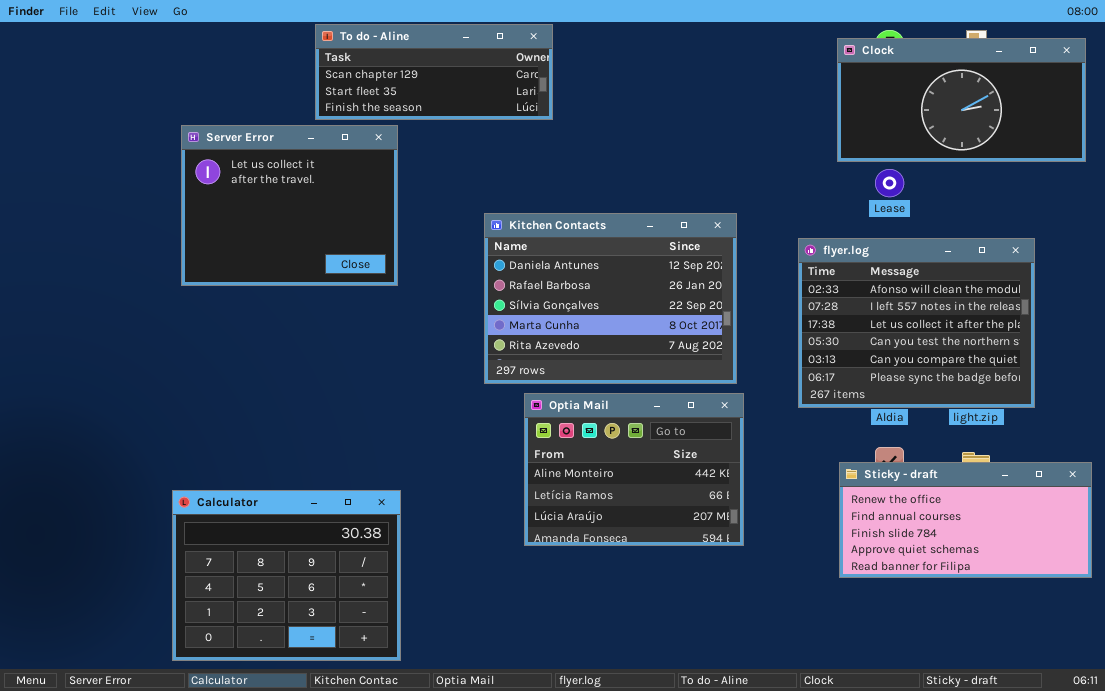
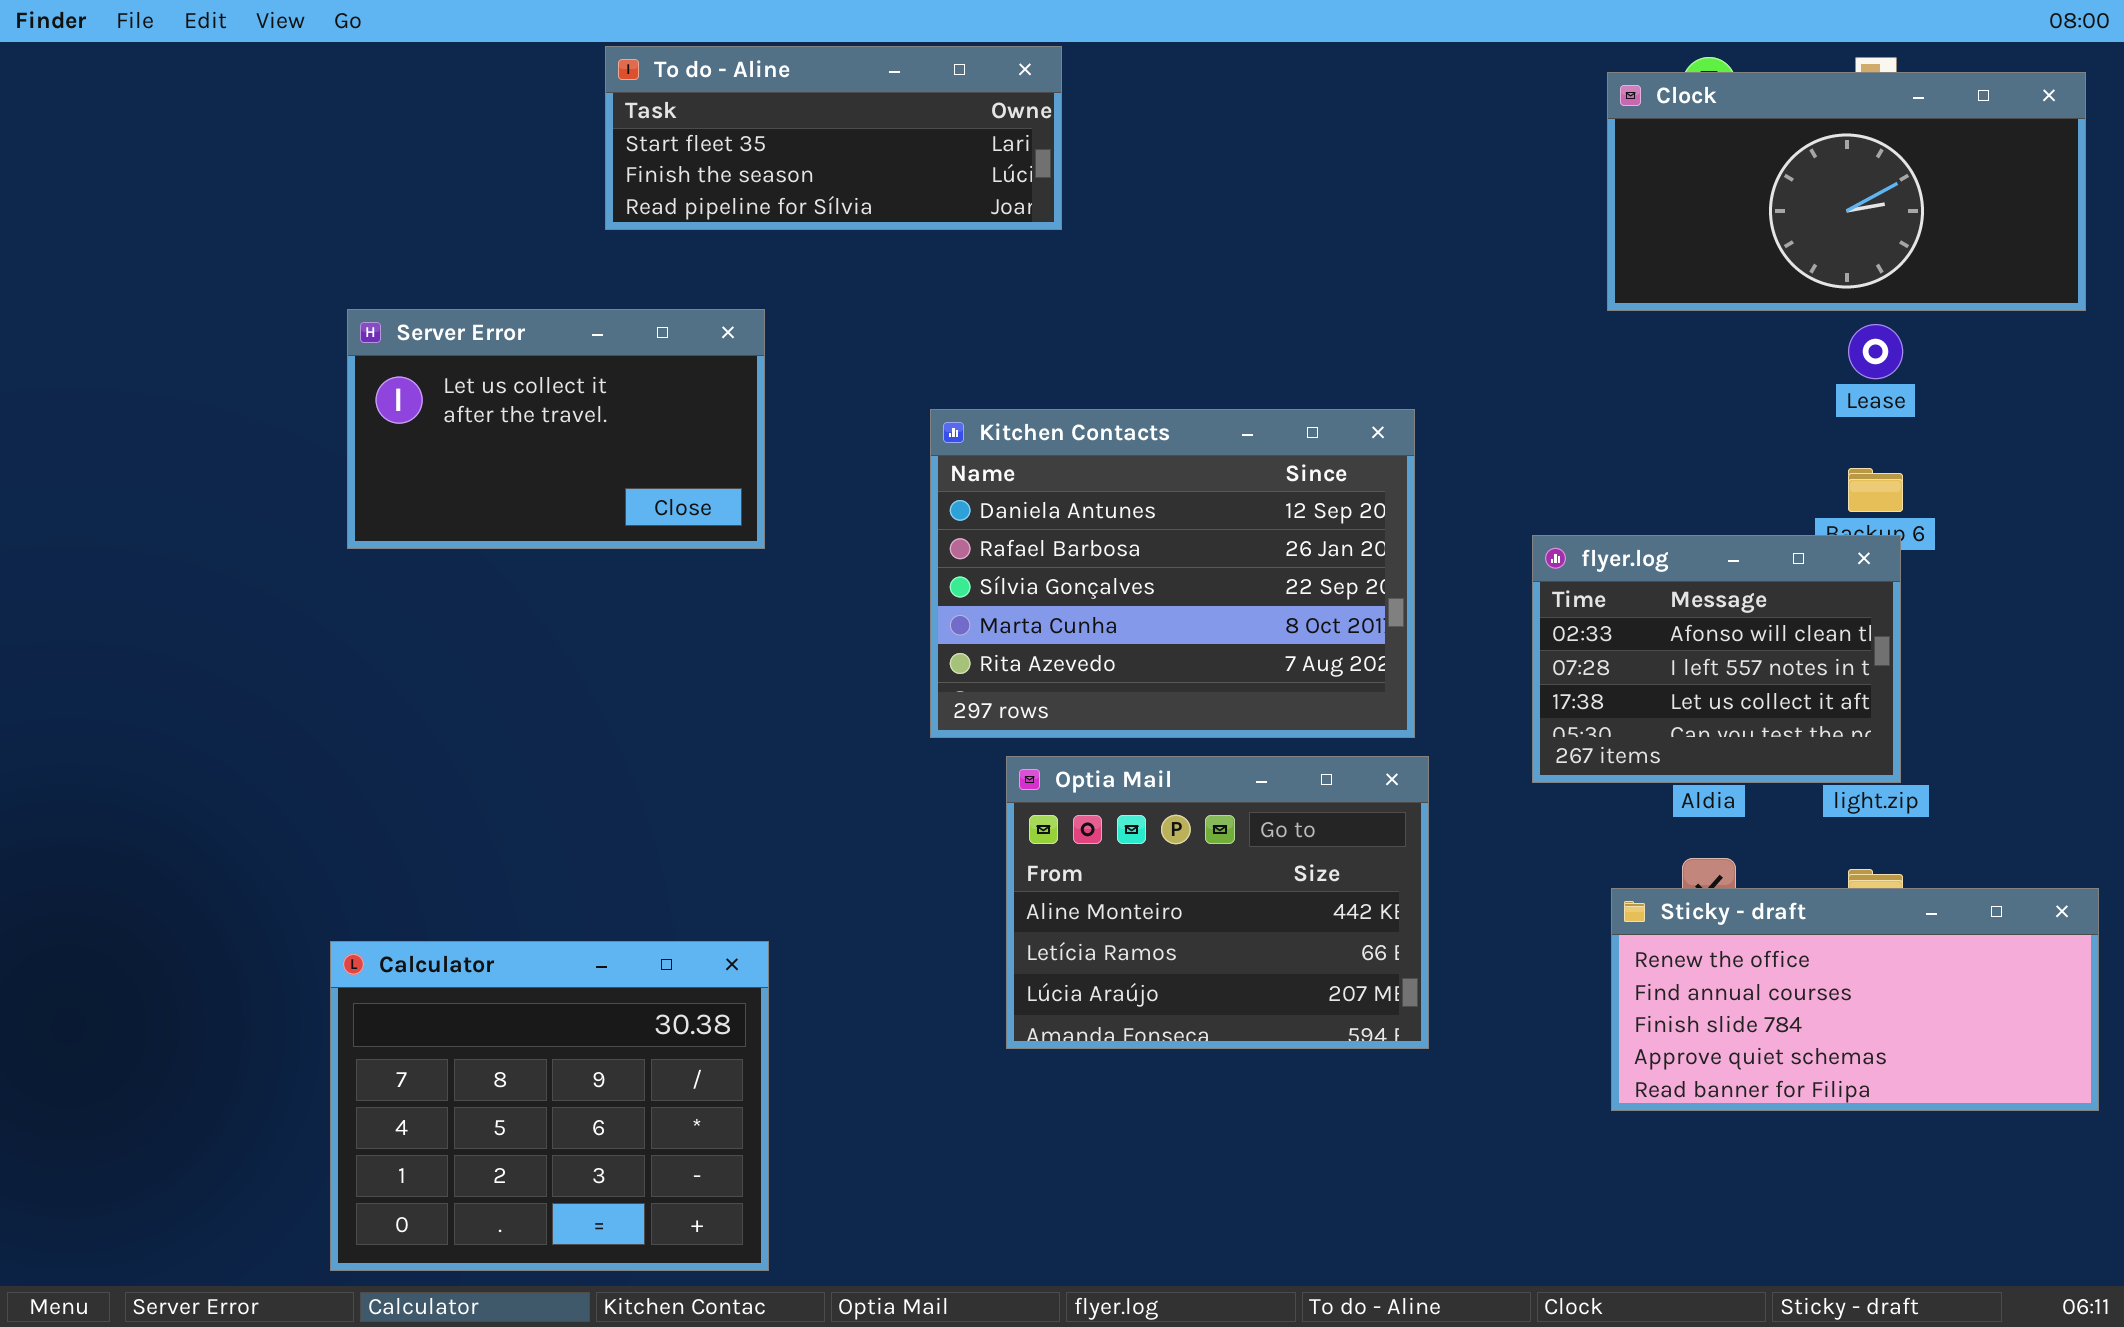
To do - Aline: [315,24,553,120] -> [605,46,1062,230], scrolled down 1 row
Server Error: [181,125,398,286] -> [347,309,765,549], resized
Lease: [875,169,904,197] -> [1848,324,1903,379], moved
flyer.log: [798,238,1035,408] -> [1532,535,1901,783], resized

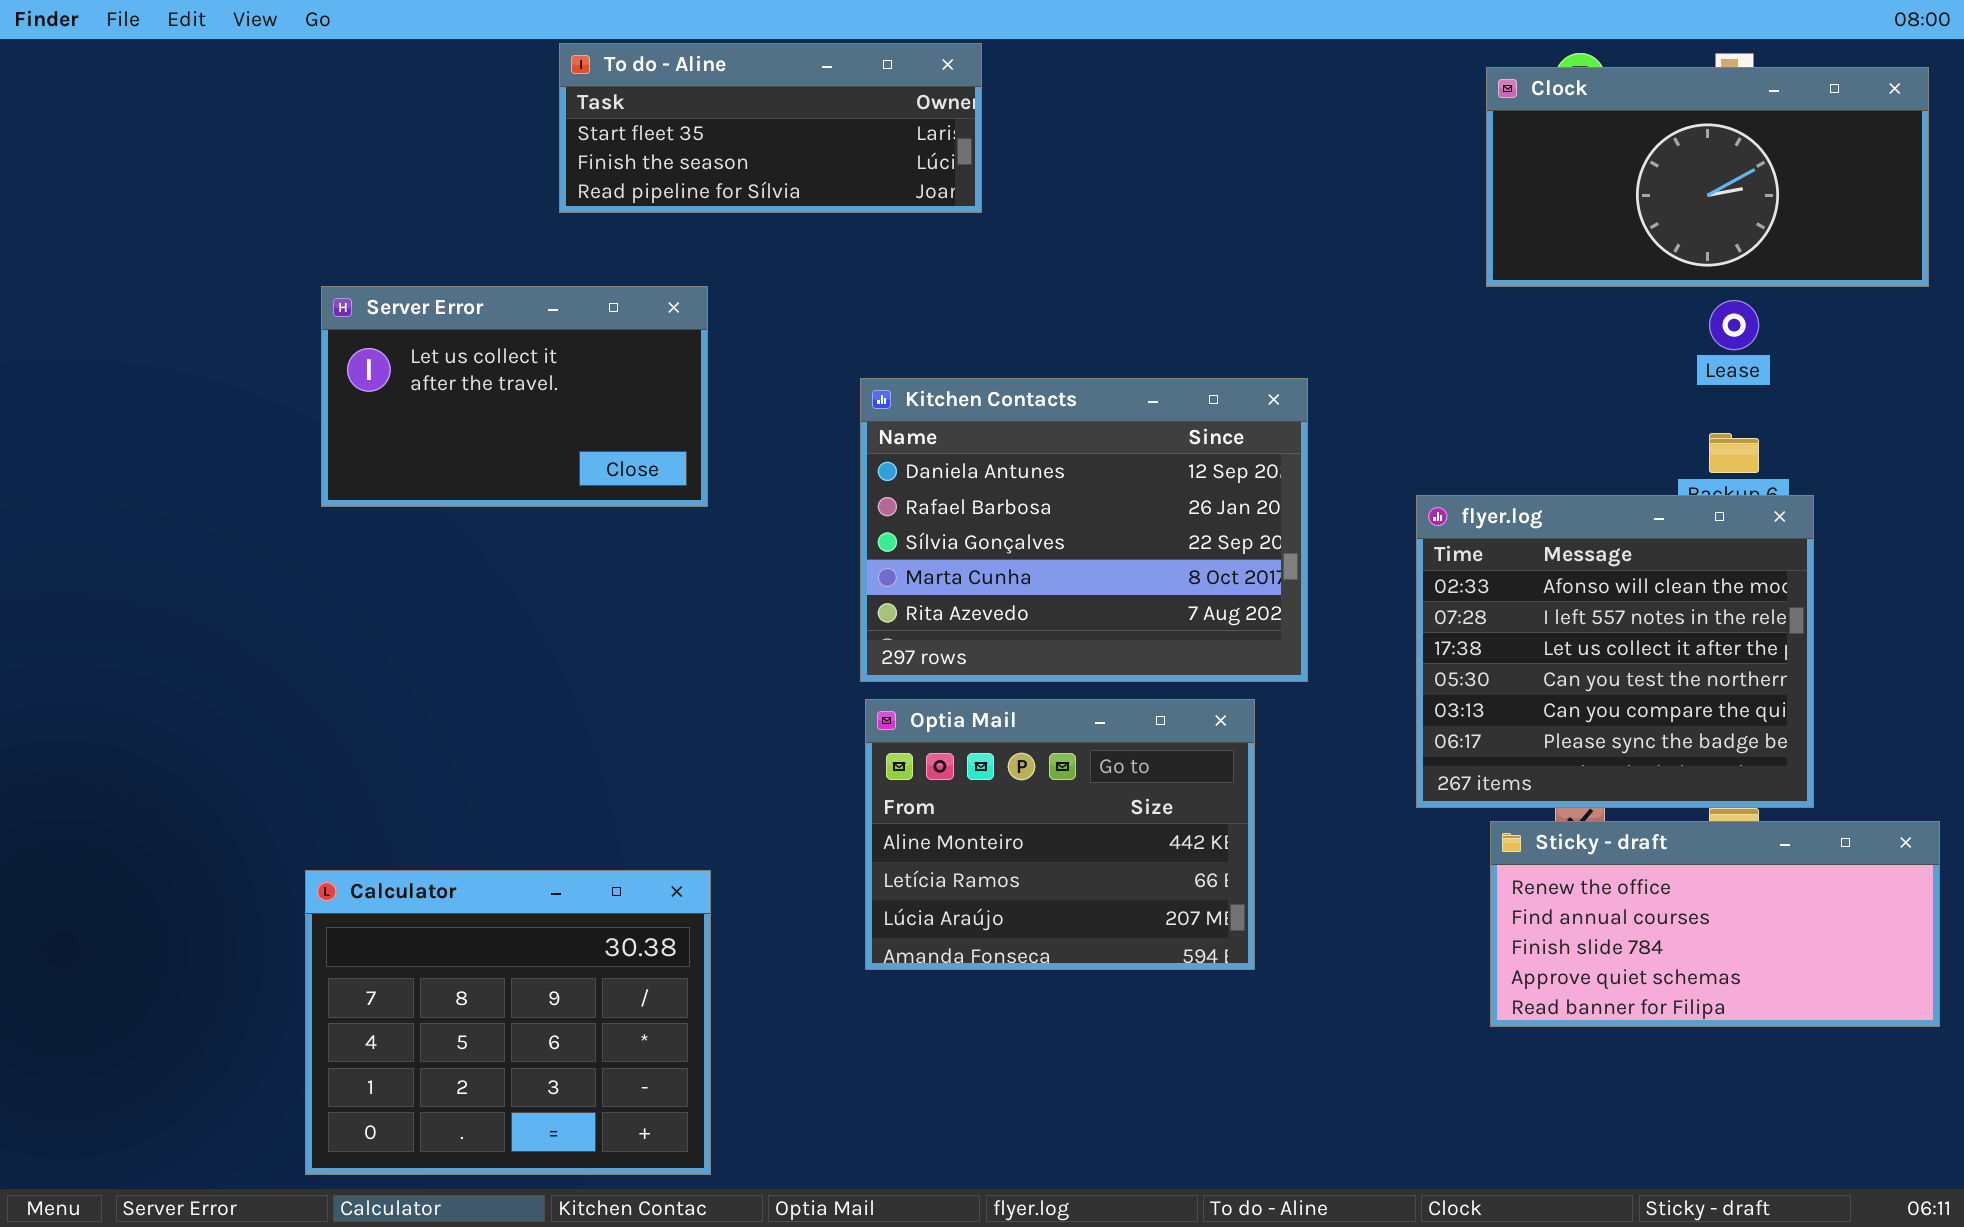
flyer.log: [1532,535,1901,783] -> [1416,495,1814,808], resized
Optia Mail: [1006,756,1429,1049] -> [865,699,1255,970], moved

